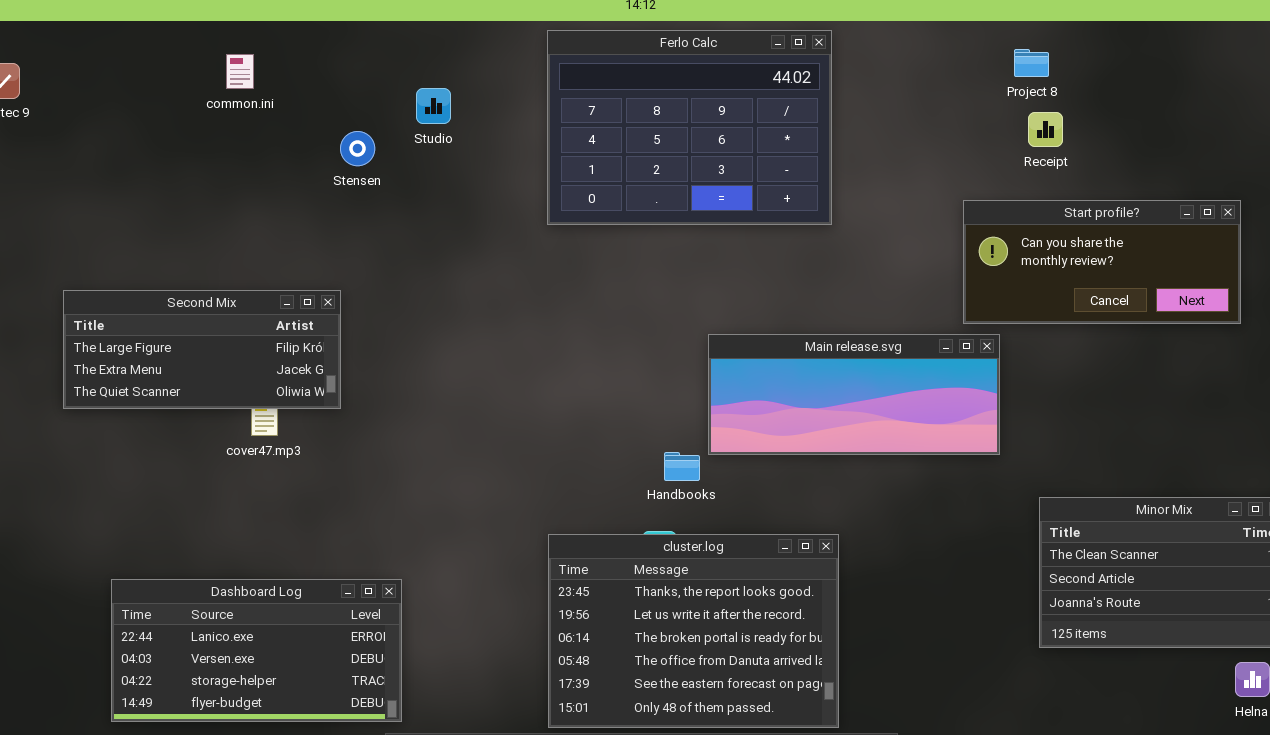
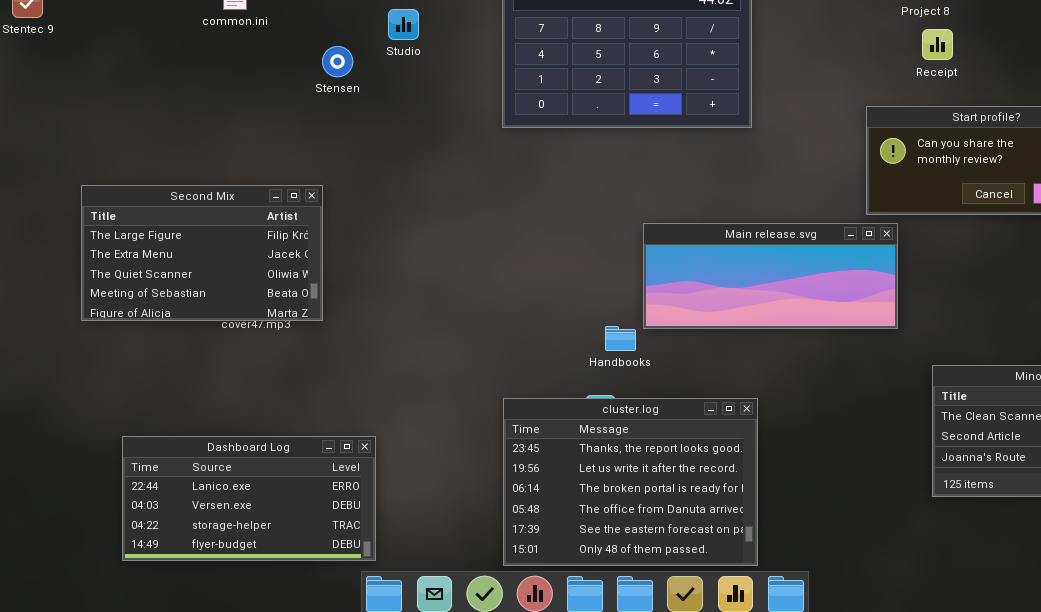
Second Mix: [63,290,341,409] -> [81,185,323,321], resized

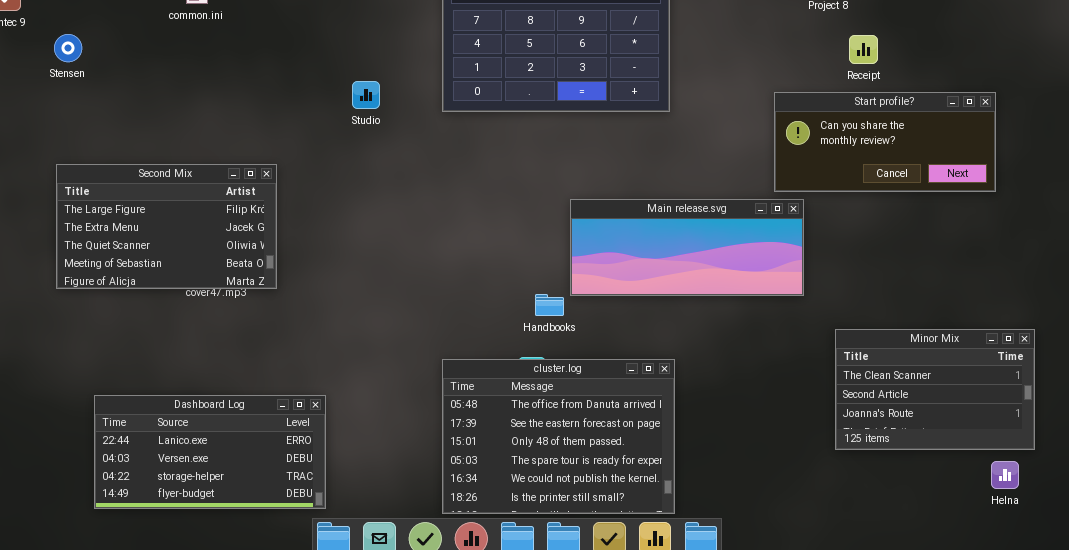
Studio: [388,9,419,40] -> [352,81,380,109], moved
Receipt: [922,29,953,60] -> [849,35,878,64], moved
Stensen: [322,46,353,77] -> [54,34,82,62], moved
cluster.log: [503,398,758,566] -> [442,359,675,514], scrolled down 3 rows

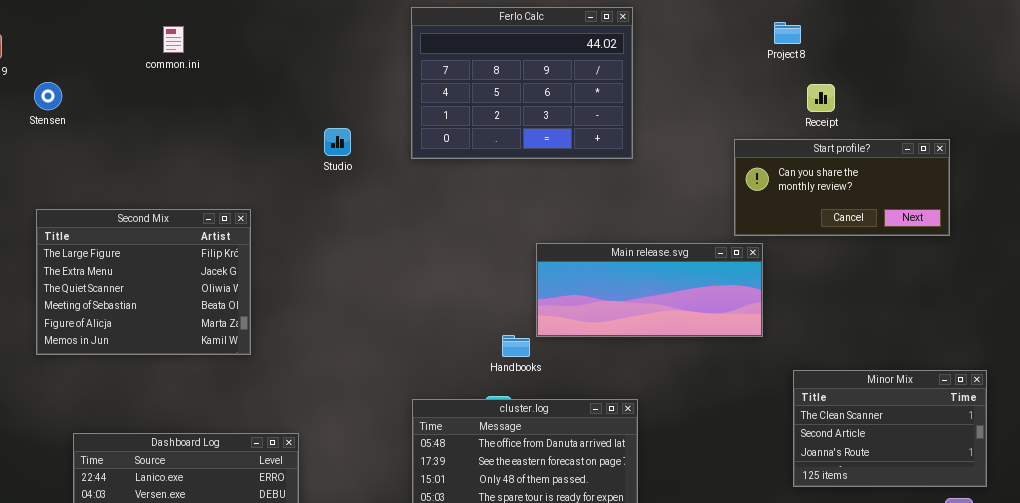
Second Mix: [56,164,277,289] -> [36,209,251,355], resized

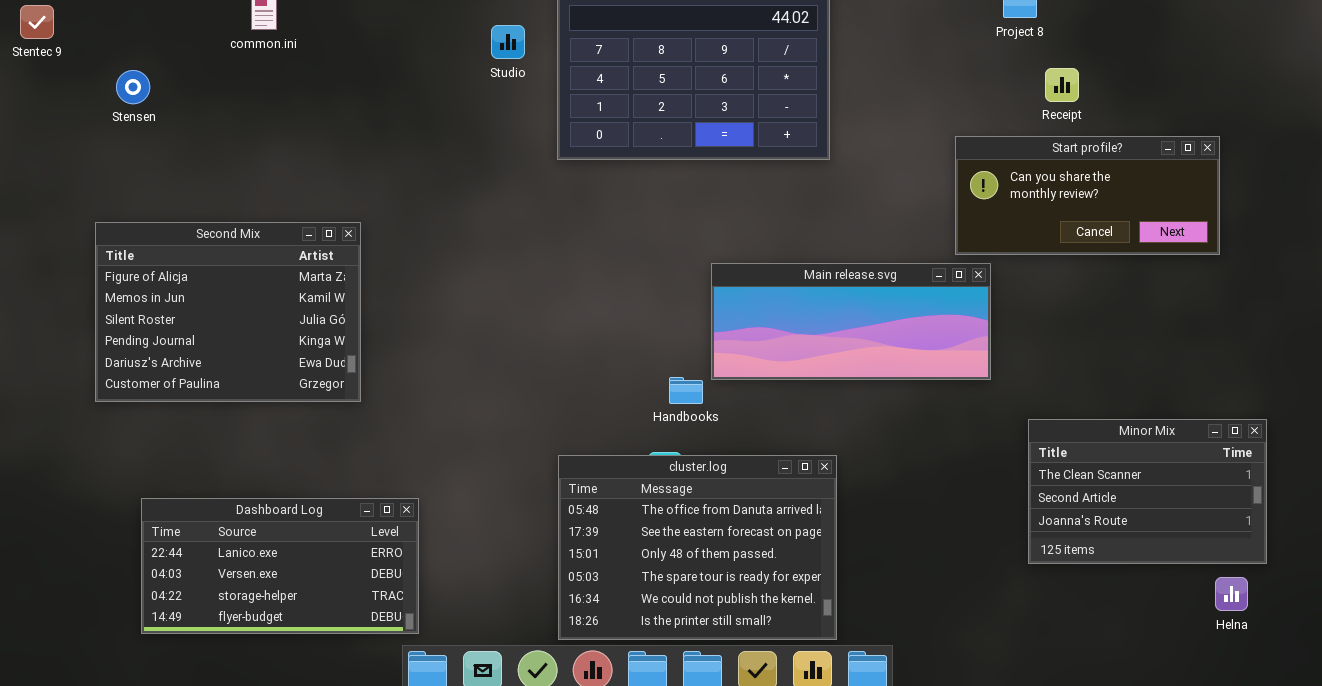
Stensen: [34,82,62,110] -> [116,70,150,104], moved
Studio: [324,128,351,156] -> [491,25,525,59], moved
Second Mix: [36,209,251,355] -> [95,222,361,402], scrolled down 4 rows

